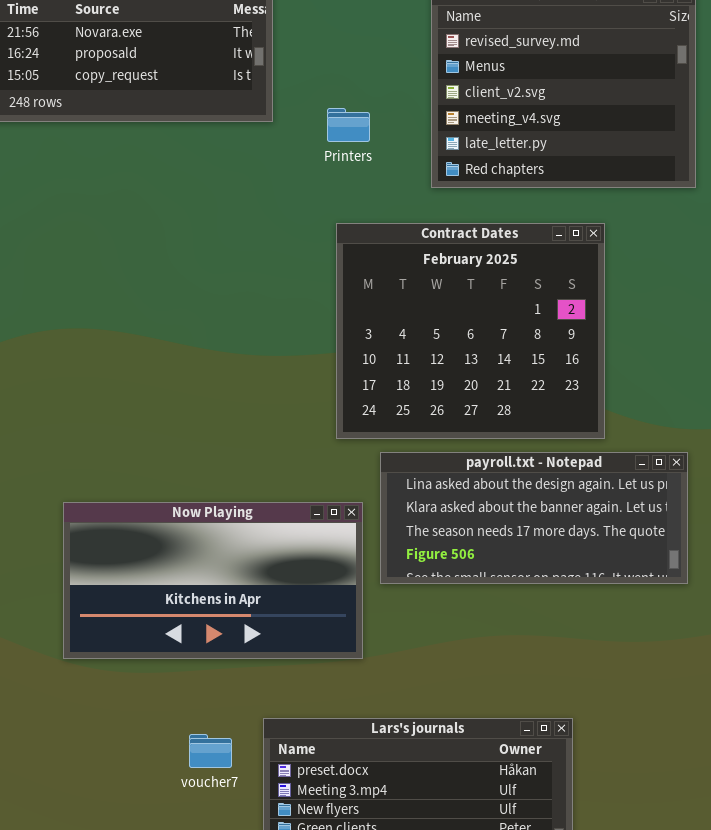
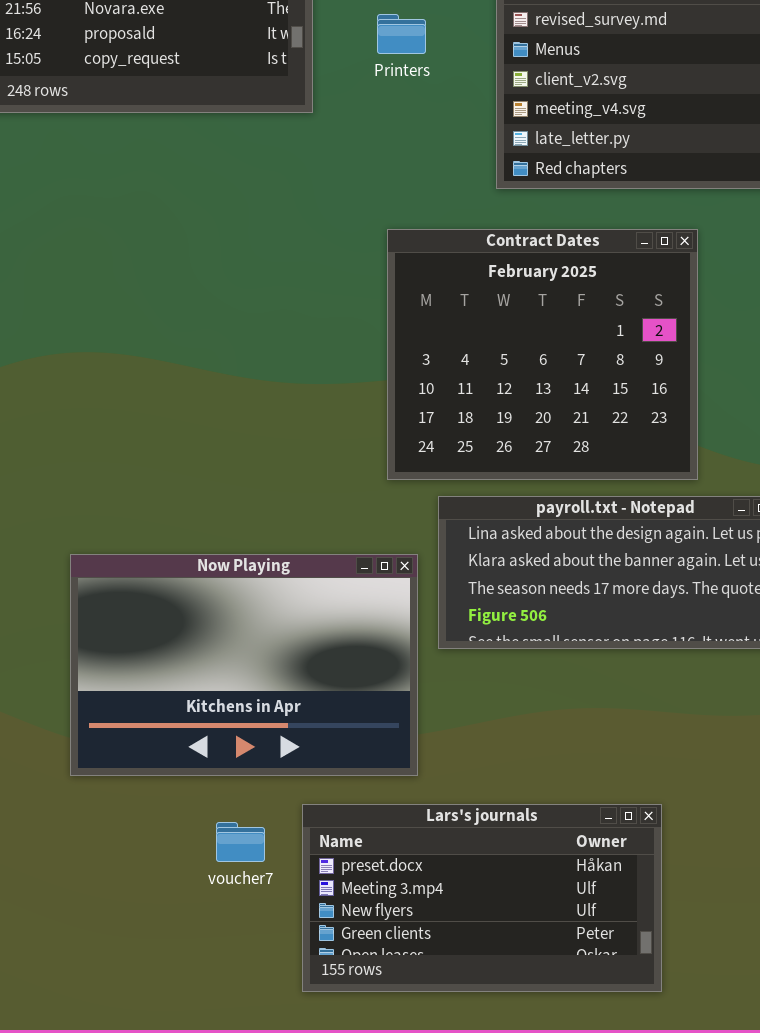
Printers: [327,108,370,142] -> [377,14,426,54], moved
Now Playing: [63,502,363,659] -> [70,554,418,776], resized

